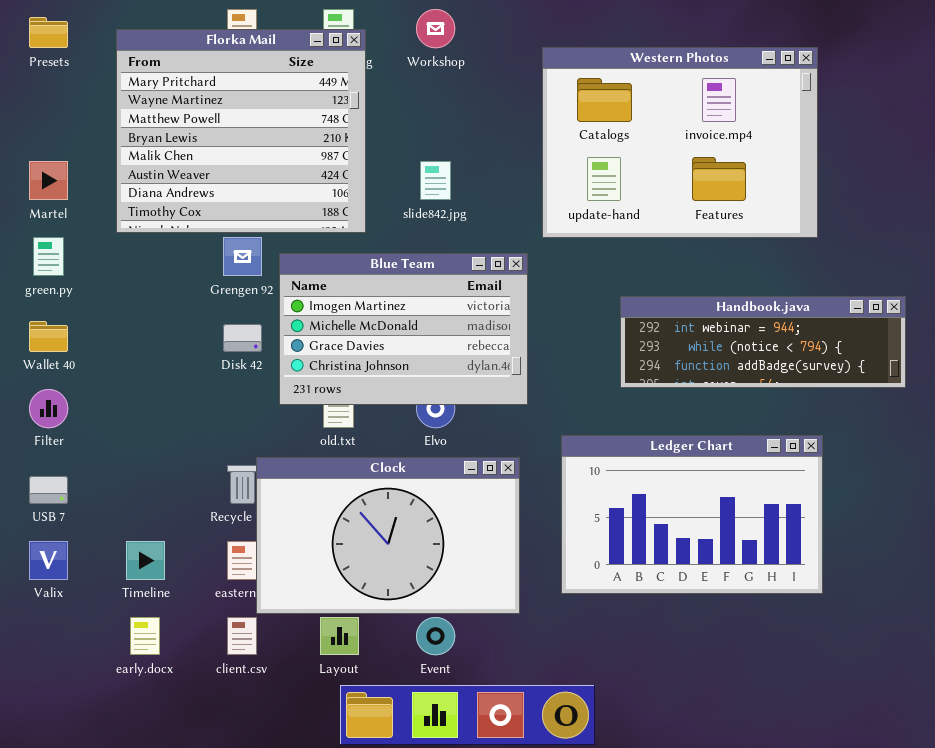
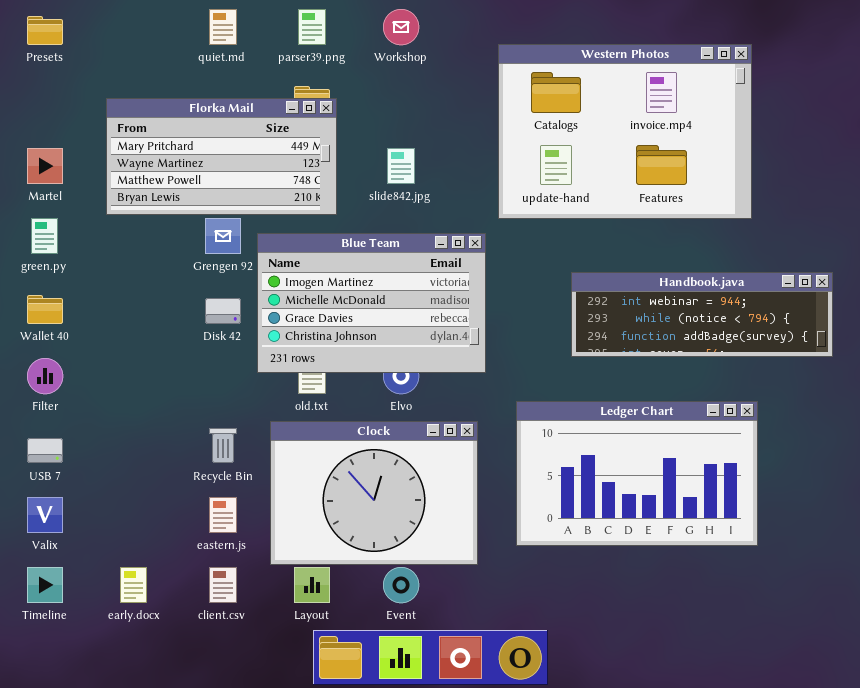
Florka Mail: [116,29,366,233] -> [106,98,337,215], resized
Clock: [256,457,520,614] -> [270,421,478,565], resized
Timeline: [126,541,165,580] -> [27,567,63,603], moved

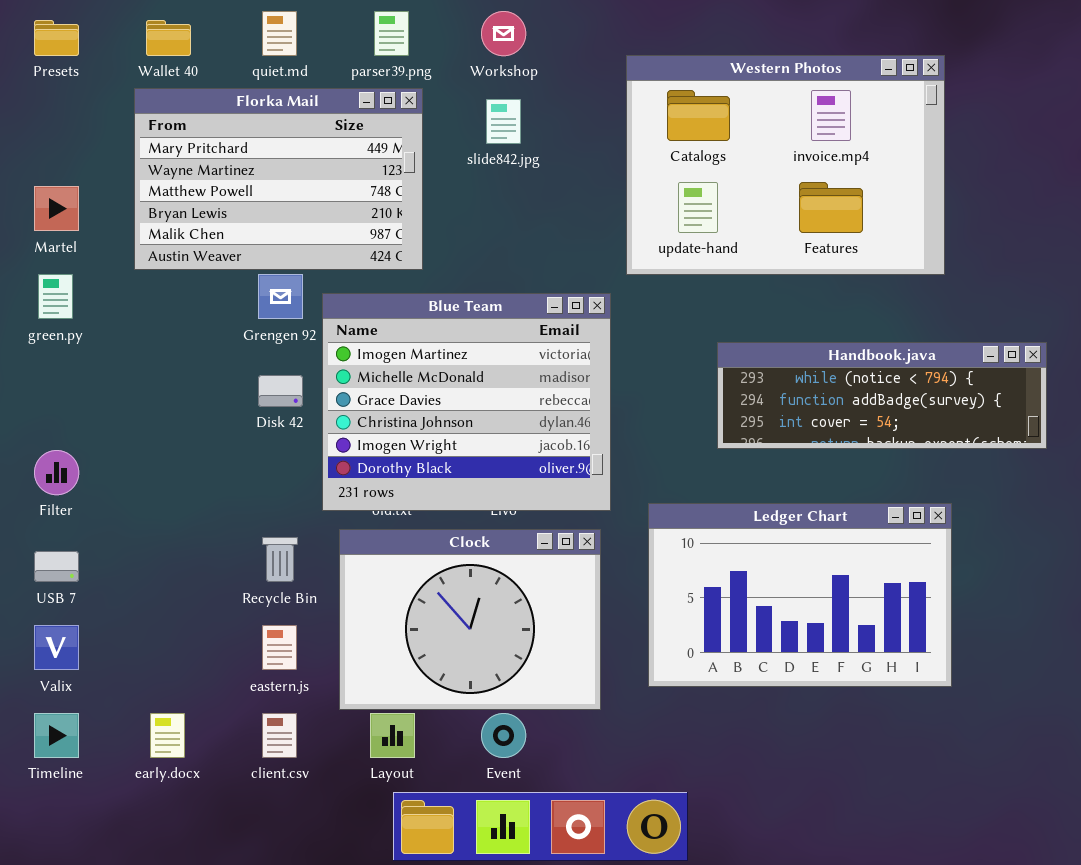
Florka Mail: [106,98,337,215] -> [134,88,423,270], resized
slide842.jpg: [387,148,415,184] -> [486,99,521,144], moved
Blue Team: [257,233,486,373] -> [322,293,611,511], resized
Handbook.java: [571,272,833,357] -> [717,342,1047,449], scrolled down 1 row
Wallet 40: [27,295,63,324] -> [146,20,191,56], moved

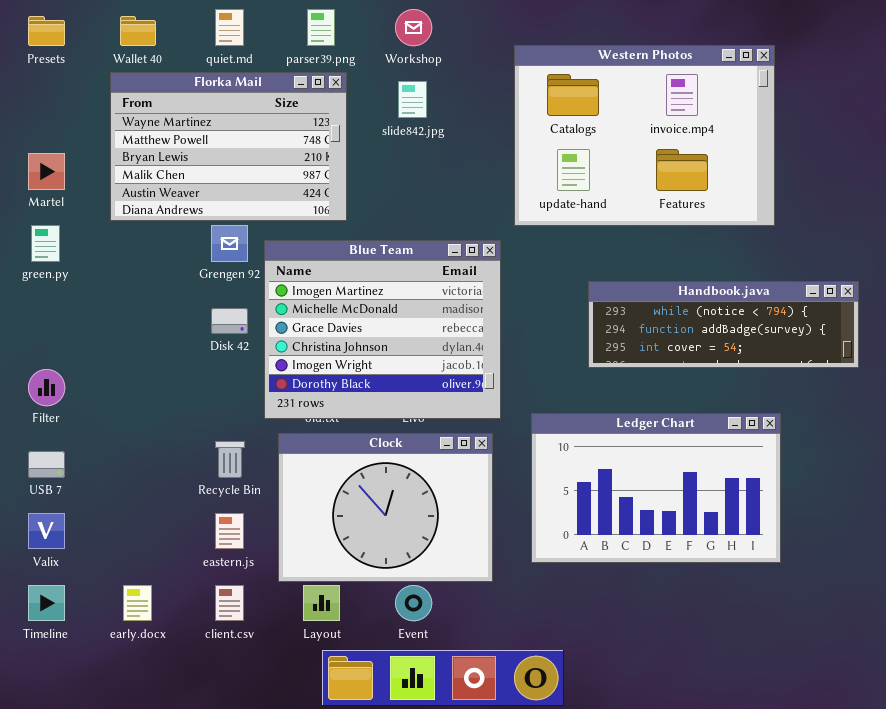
Florka Mail: [134,88,423,270] -> [110,72,347,221], scrolled down 1 row

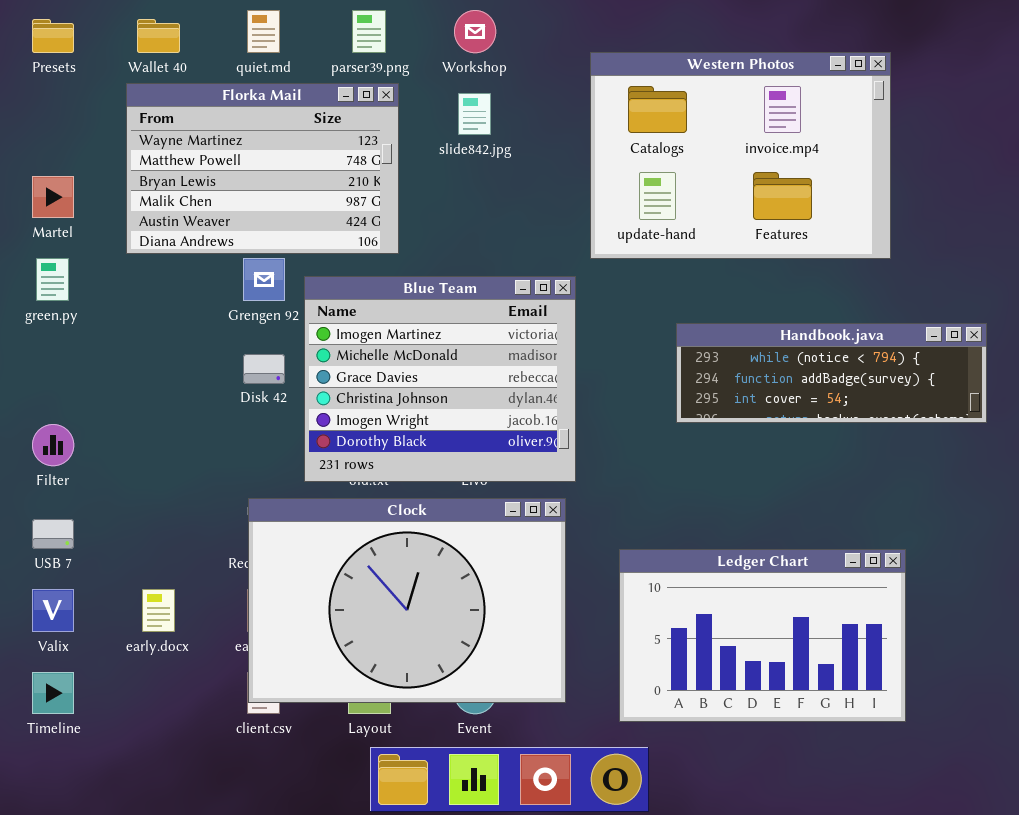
Ledger Chart: [531,413,781,563] -> [619,549,906,722], moved
Clock: [278,433,493,582] -> [248,498,566,703], resized
early.docx: [123,585,152,621] -> [142,589,175,632], moved

